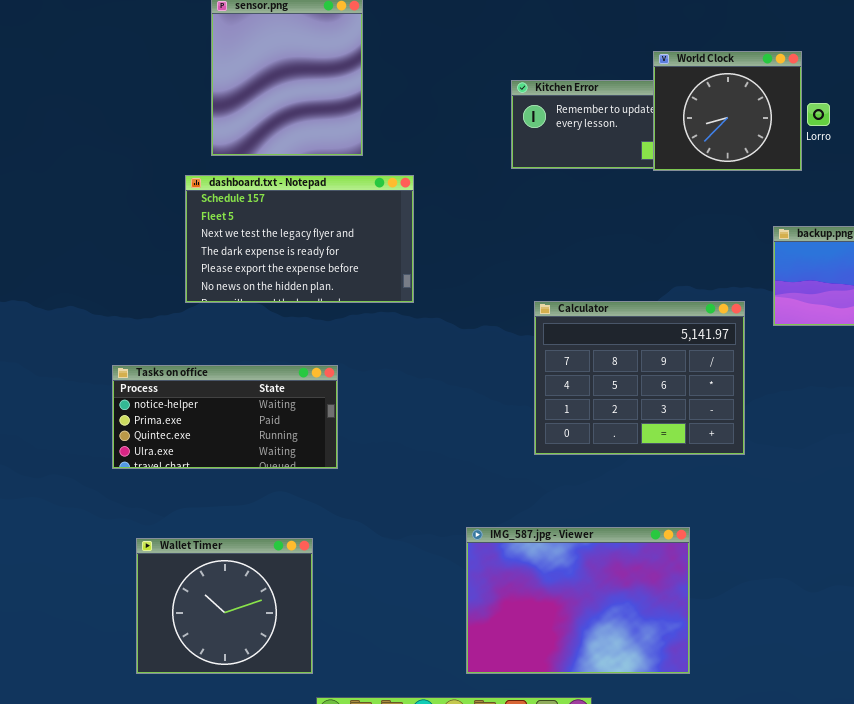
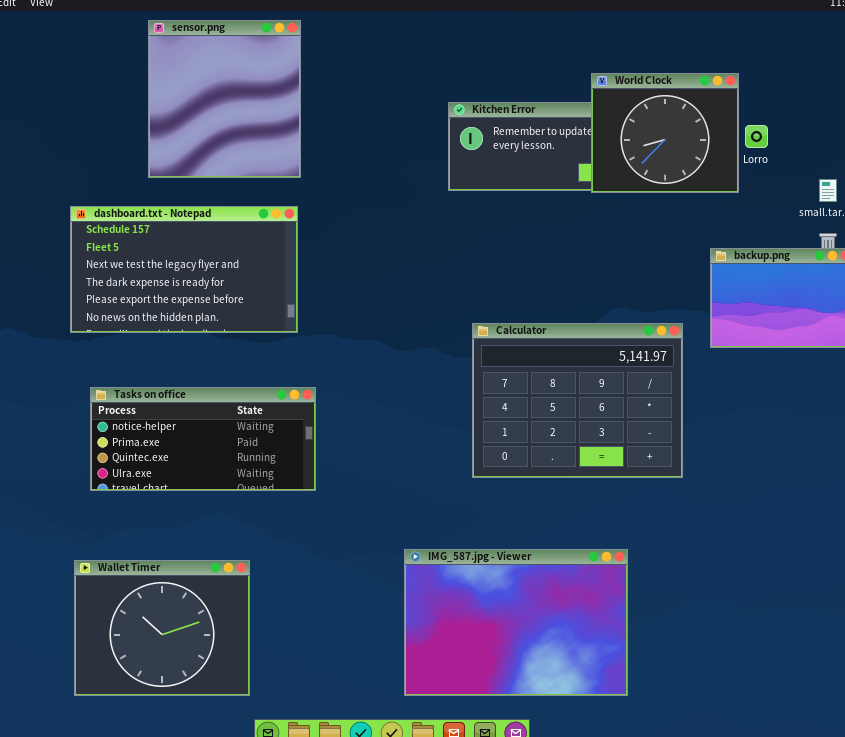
dashboard.txt - Notepad: [185,175,414,303] -> [70,206,298,333], moved
Tasks on office: [112,365,338,469] -> [90,387,316,491], moved

